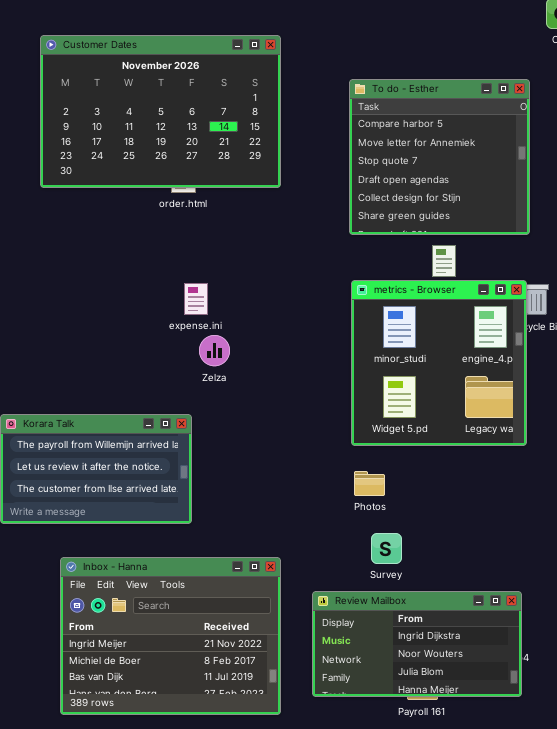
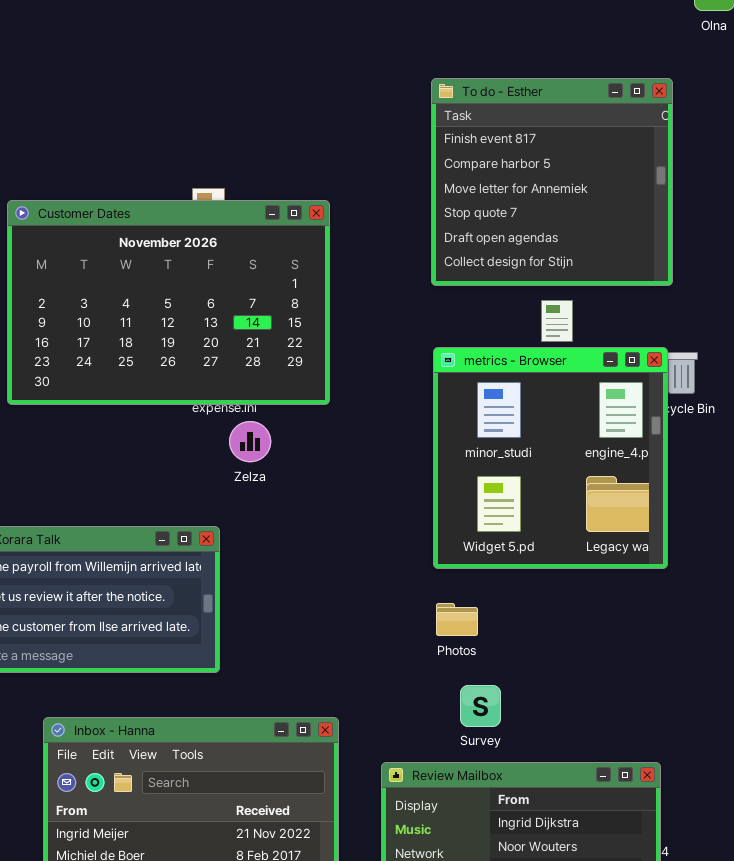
Customer Dates: [40,35,281,188] -> [7,200,330,405], moved
To do - Esther: [349,79,530,235] -> [431,78,673,286], scrolled up 1 row

